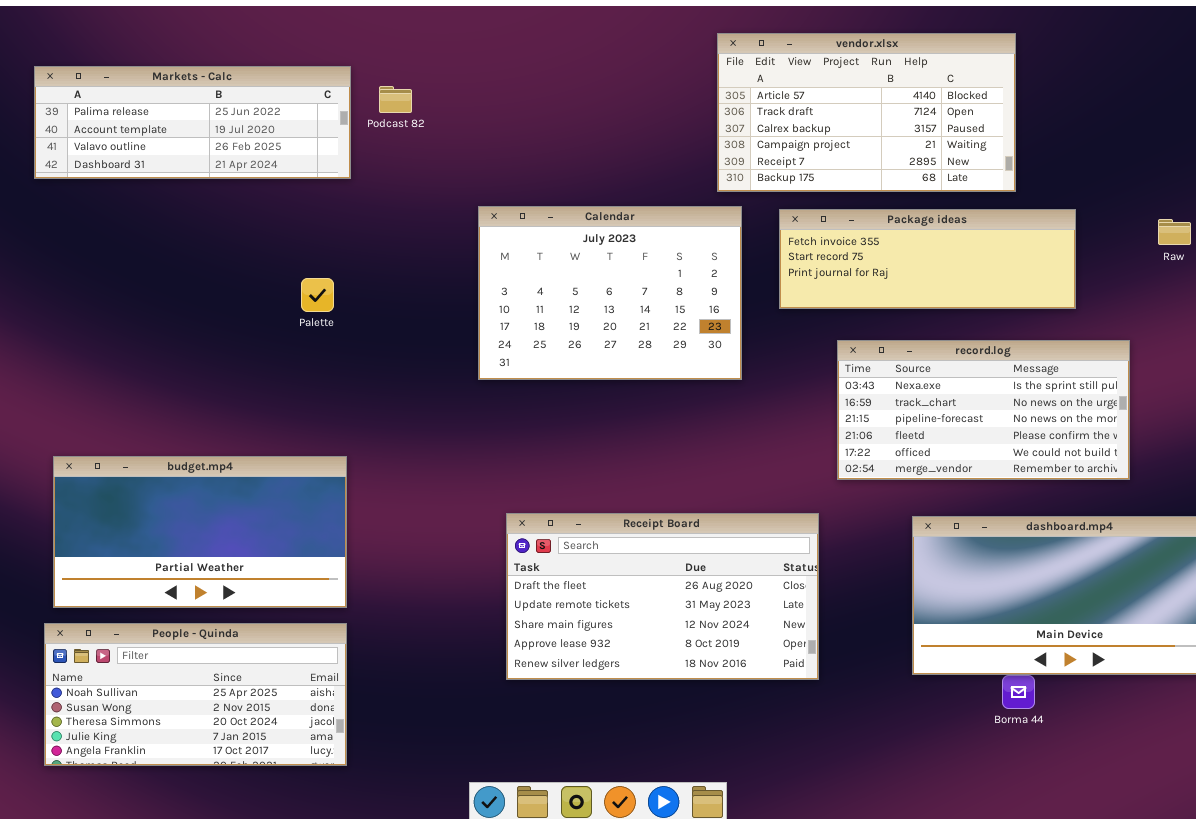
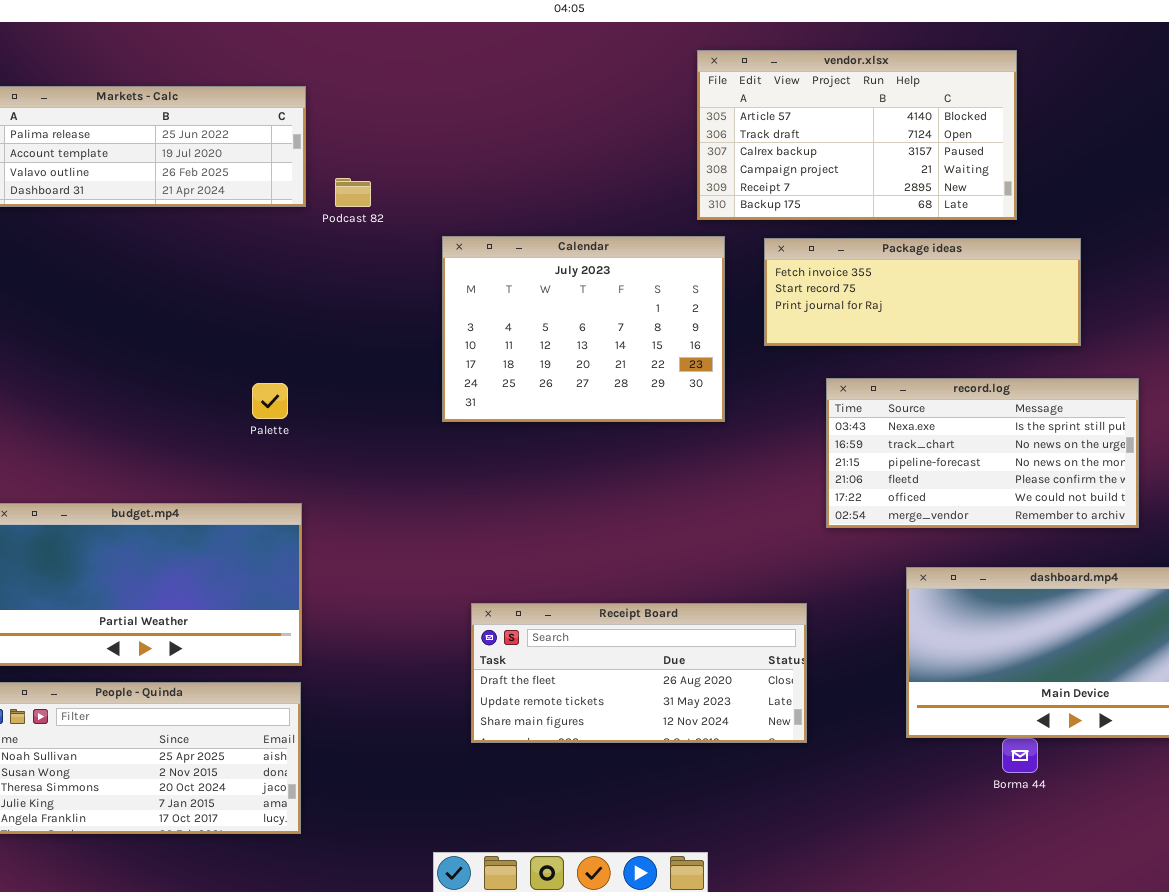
Podcast 82: [379,86,412,113] -> [335,178,371,207], moved
Palette: [301,278,334,312] -> [252,383,288,419], moved
Receipt Board: [506,513,819,680] -> [471,603,807,743], resized

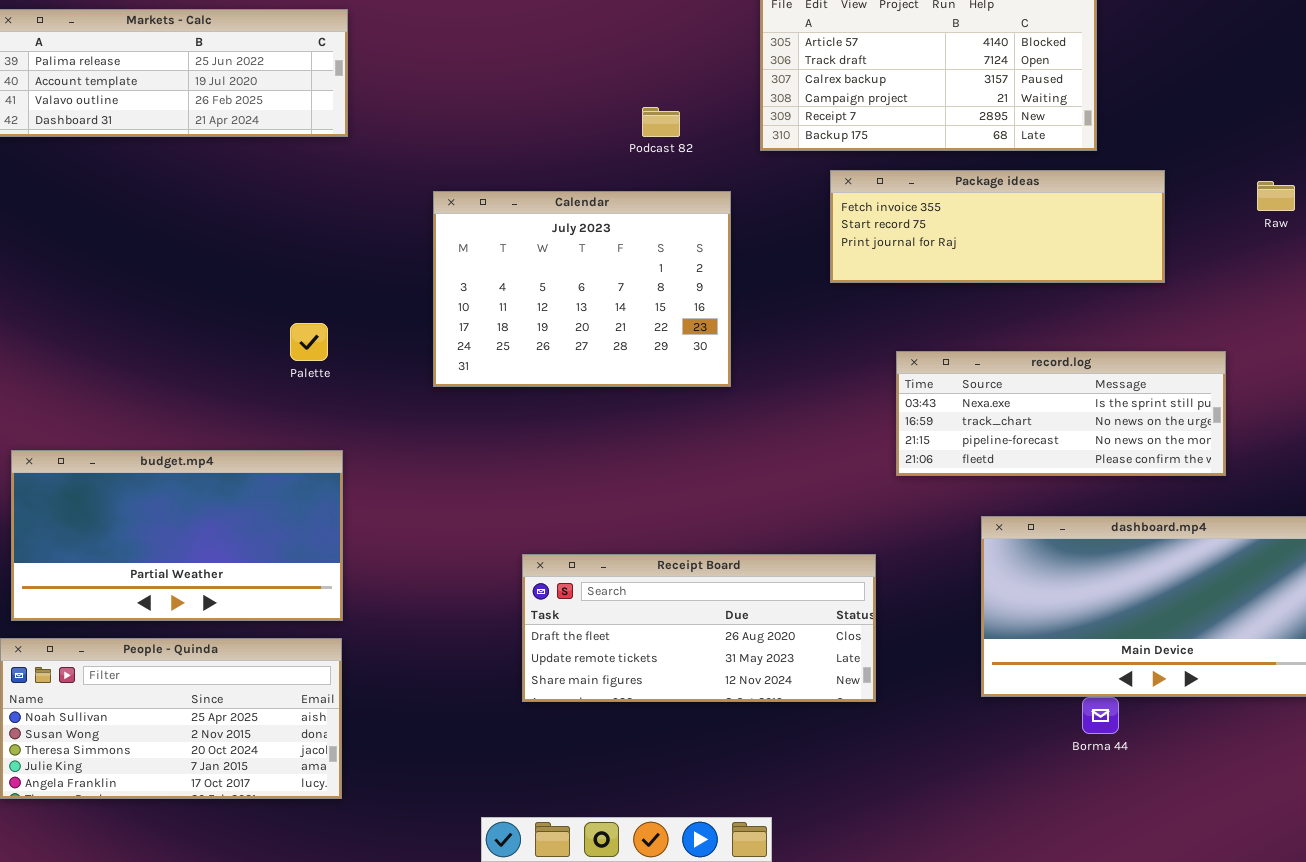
Podcast 82: [335,178,371,207] -> [642,107,680,137], moved
Calendar: [442,236,725,422] -> [433,191,731,387], moved
record.log: [826,378,1139,528] -> [896,351,1226,476], resized

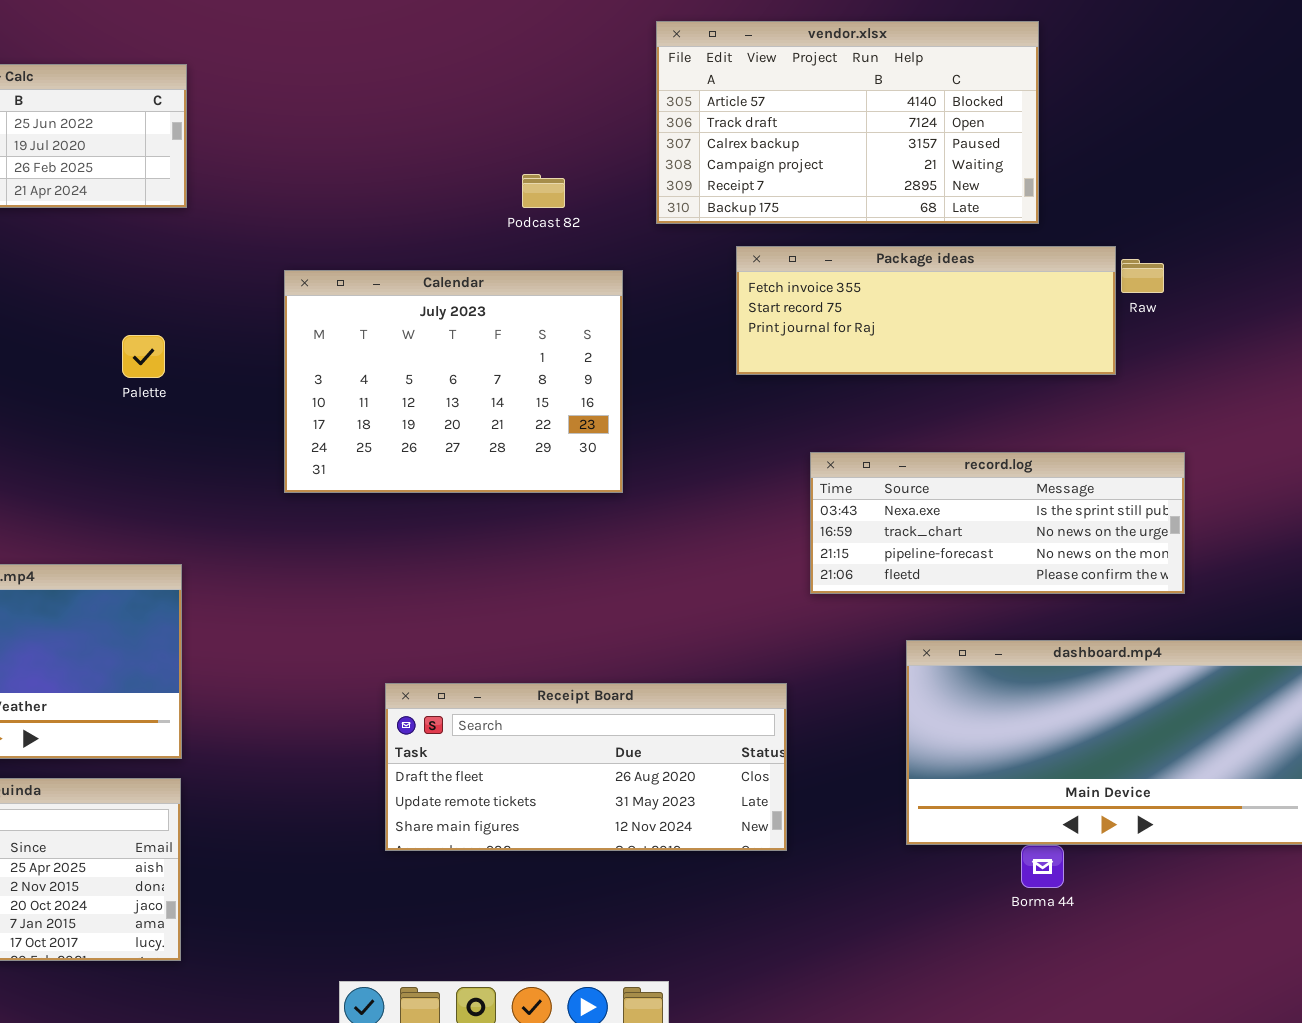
Raw: [1257,181,1295,211] -> [1121,259,1164,293], moved
Palette: [290,323,328,361] -> [122,335,165,378], moved

